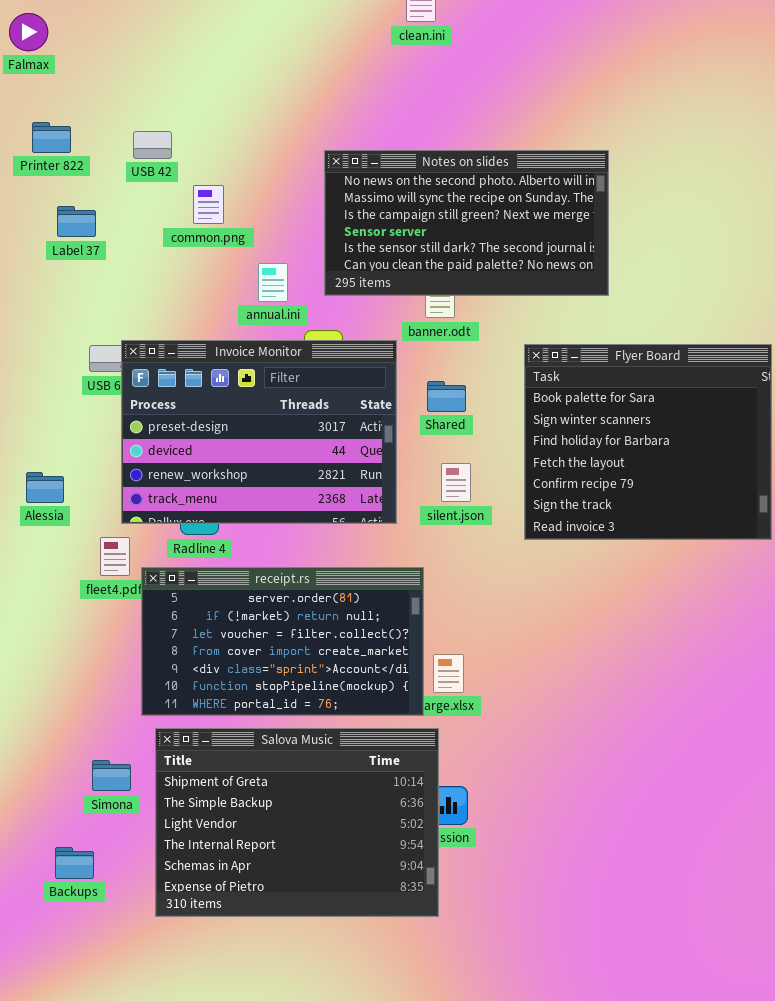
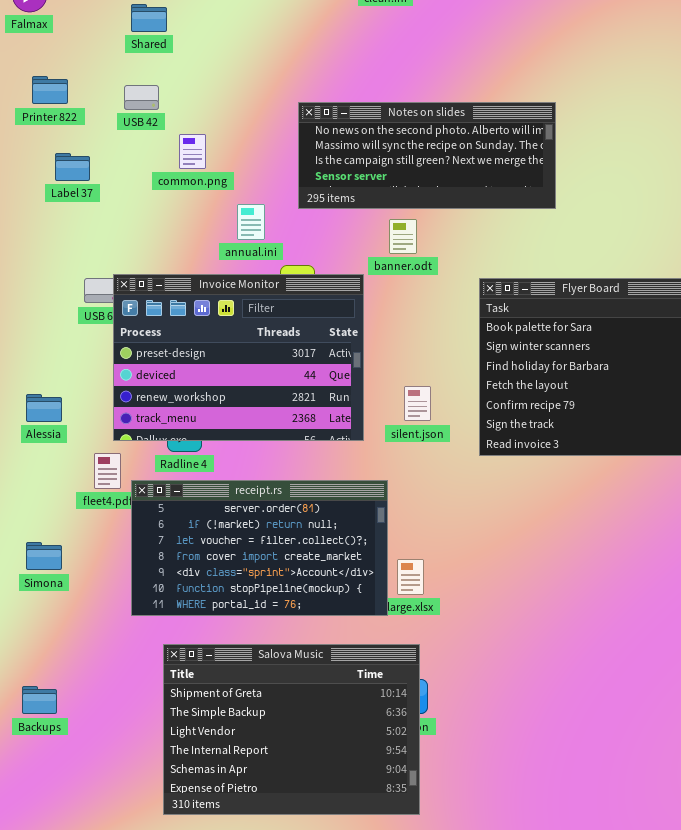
Notes on slides: [324,150,609,296] -> [298,102,556,209], resized
Shared: [427,381,466,412] -> [131,4,167,32], moved
Salova Music: [155,728,439,917] -> [163,644,420,815], moved
Simona: [92,760,131,791] -> [26,542,62,570], moved
Backups: [55,847,94,879] -> [22,686,57,714], moved

